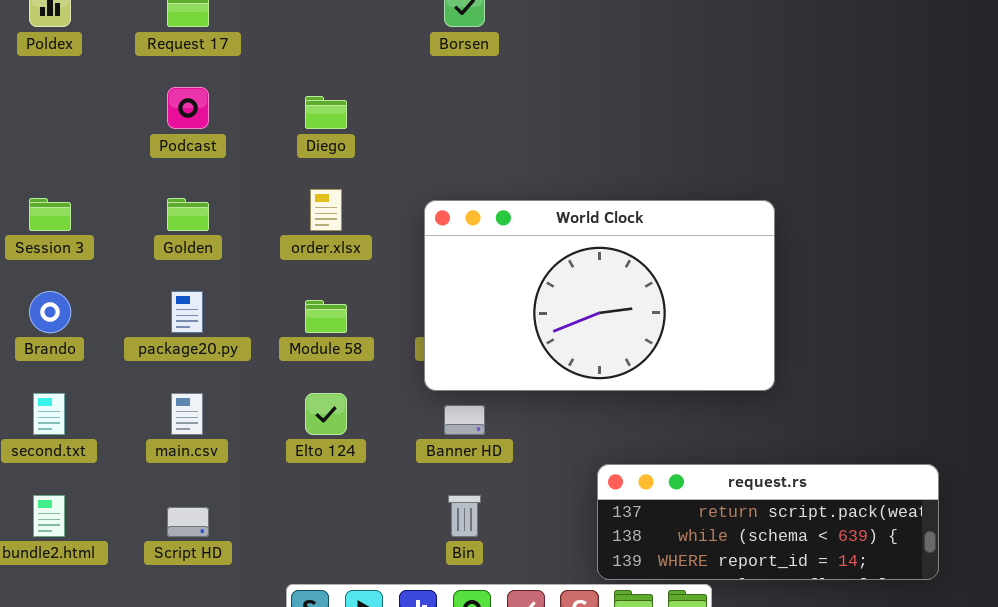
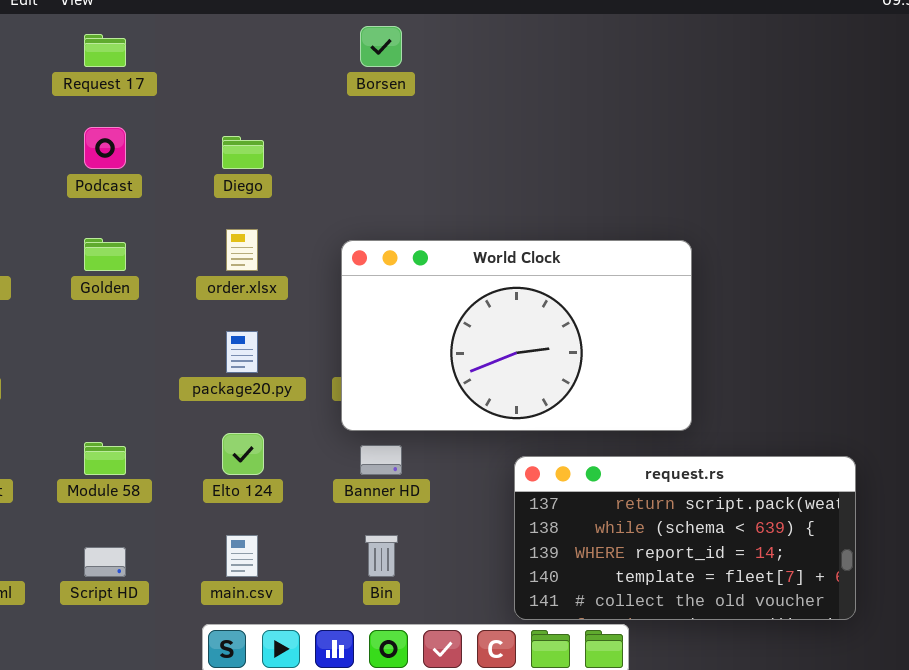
package20.py: [171,291,203,333] -> [226,331,258,373], moved
Module 58: [305,300,347,333] -> [84,442,126,475], moved
main.csv: [171,393,203,435] -> [226,535,258,577], moved
request.rs: [597,464,939,580] -> [514,456,856,620], resized

